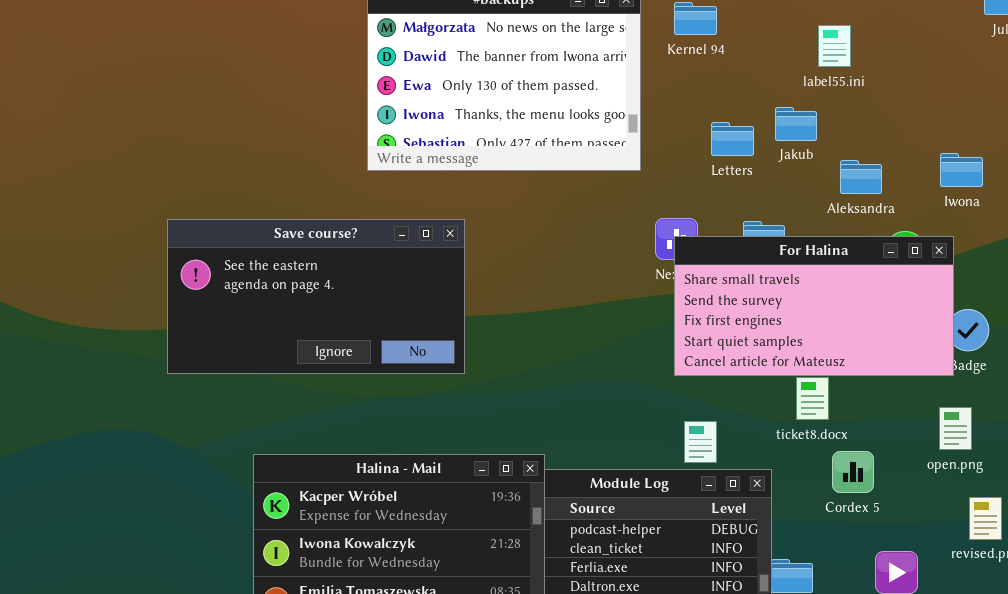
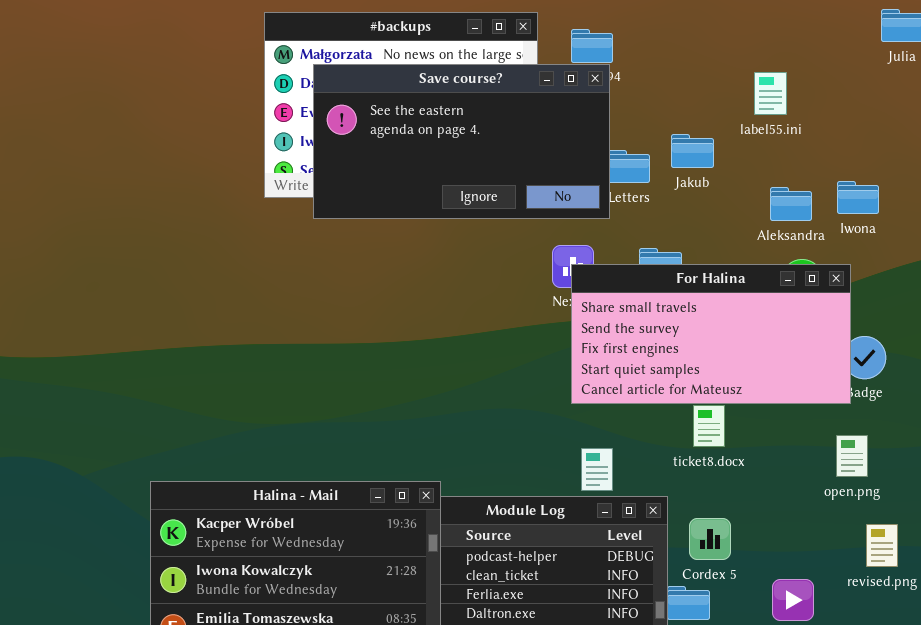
label55.ini: [818,25,851,67] -> [754,72,787,115], moved
Aleksandra: [840,160,882,194] -> [770,187,812,221], moved
Save course?: [167,219,465,374] -> [313,64,610,219], moved
Cordex 5: [832,451,874,493] -> [689,518,731,560], moved

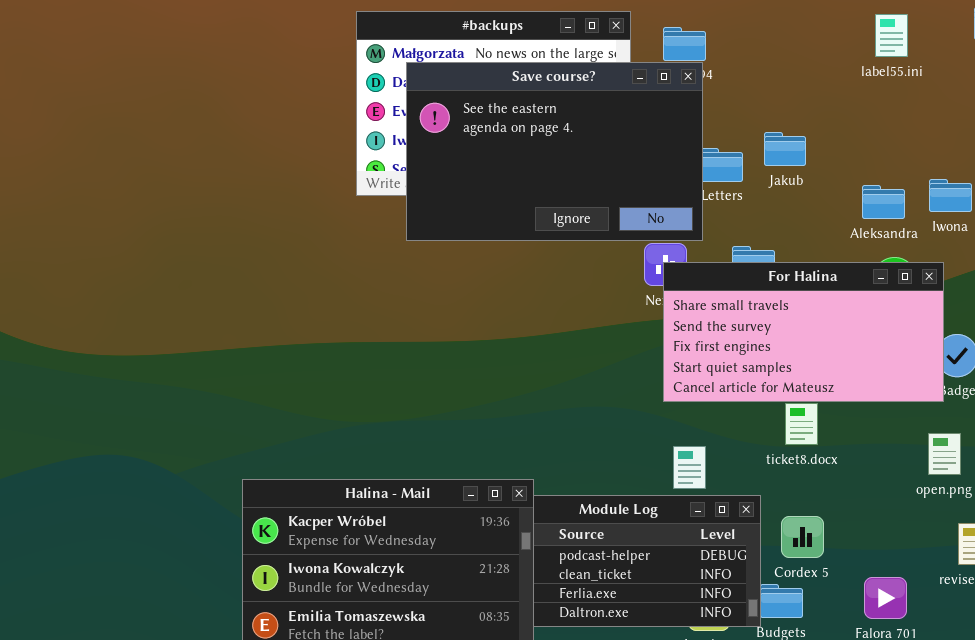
Save course?: [313,64,610,219] -> [406,62,703,241], resized
label55.ini: [754,72,787,115] -> [875,14,908,57], moved

